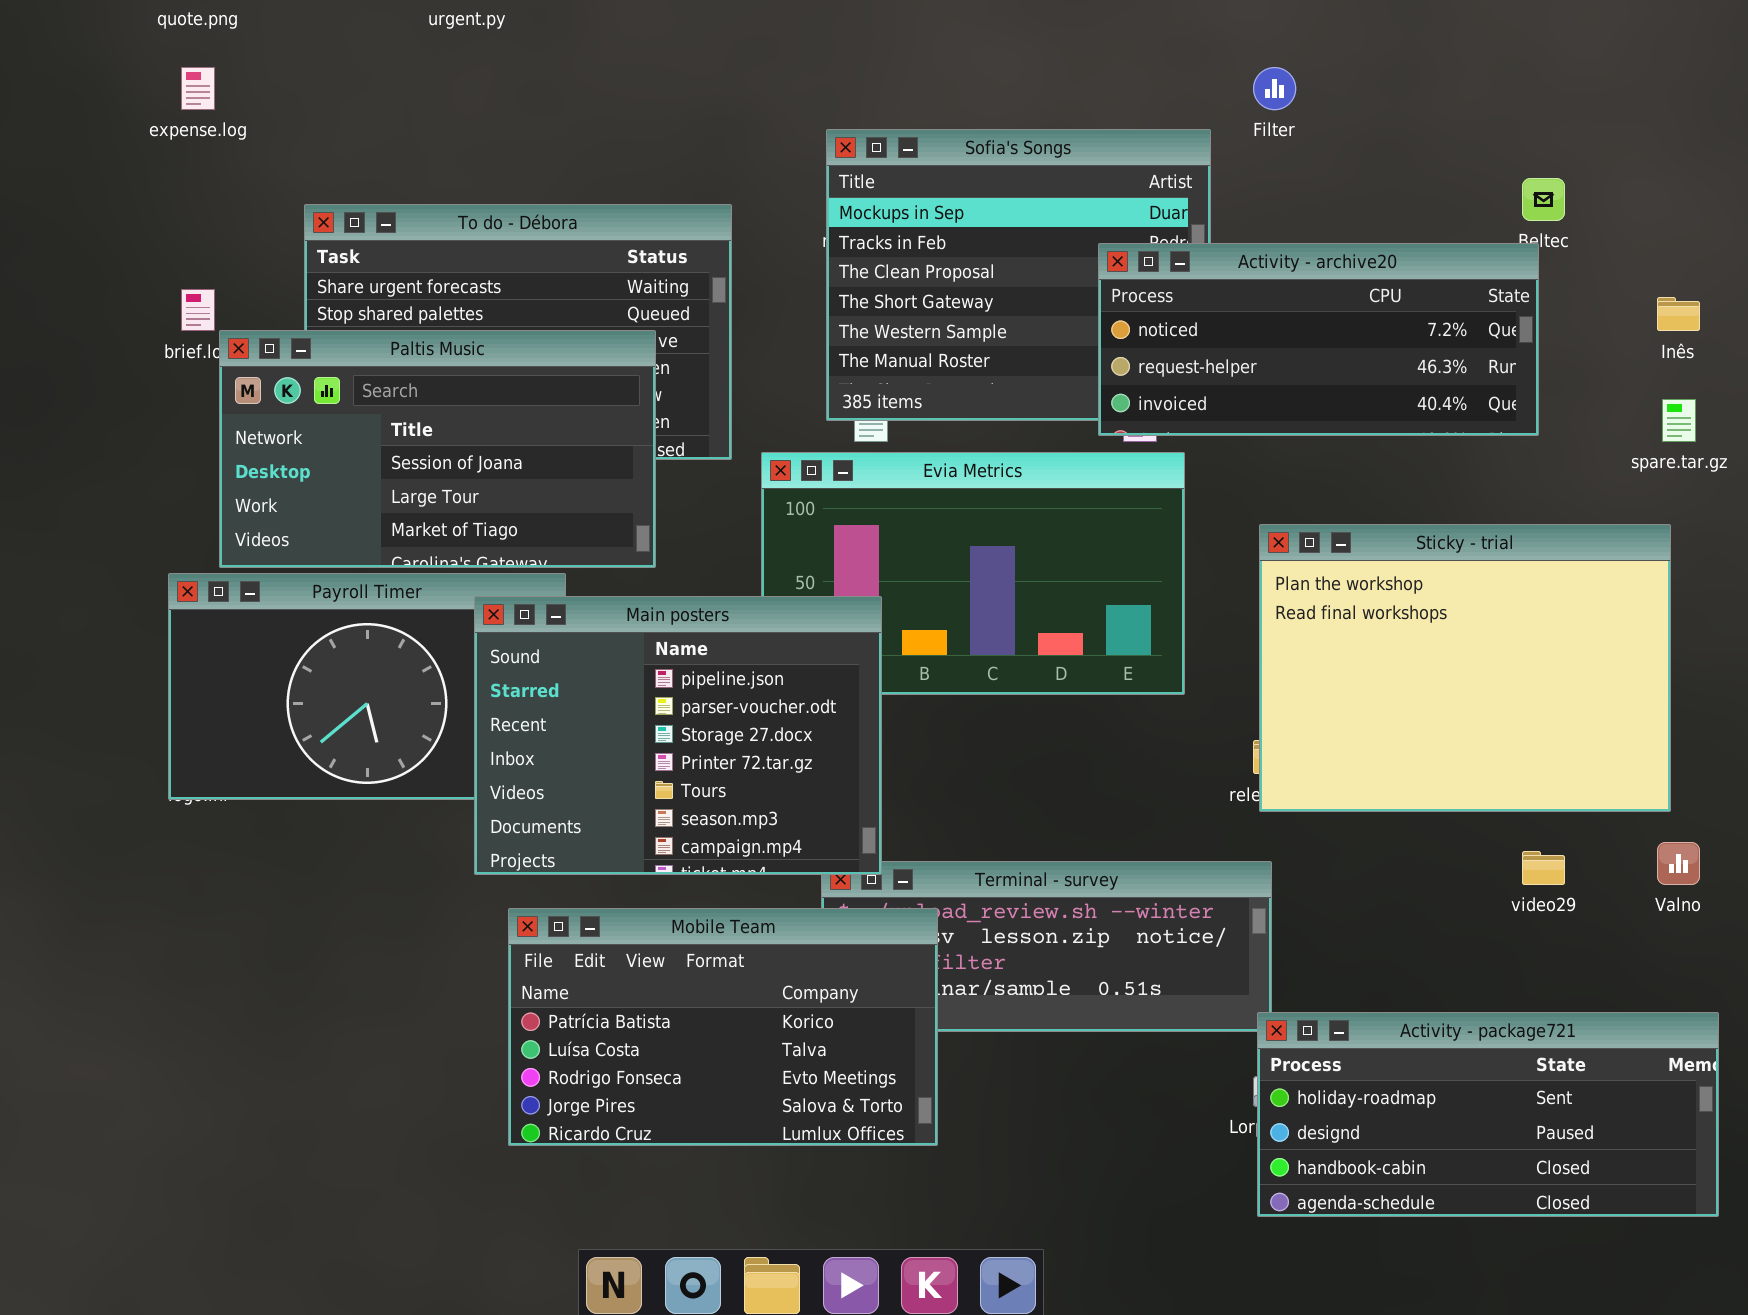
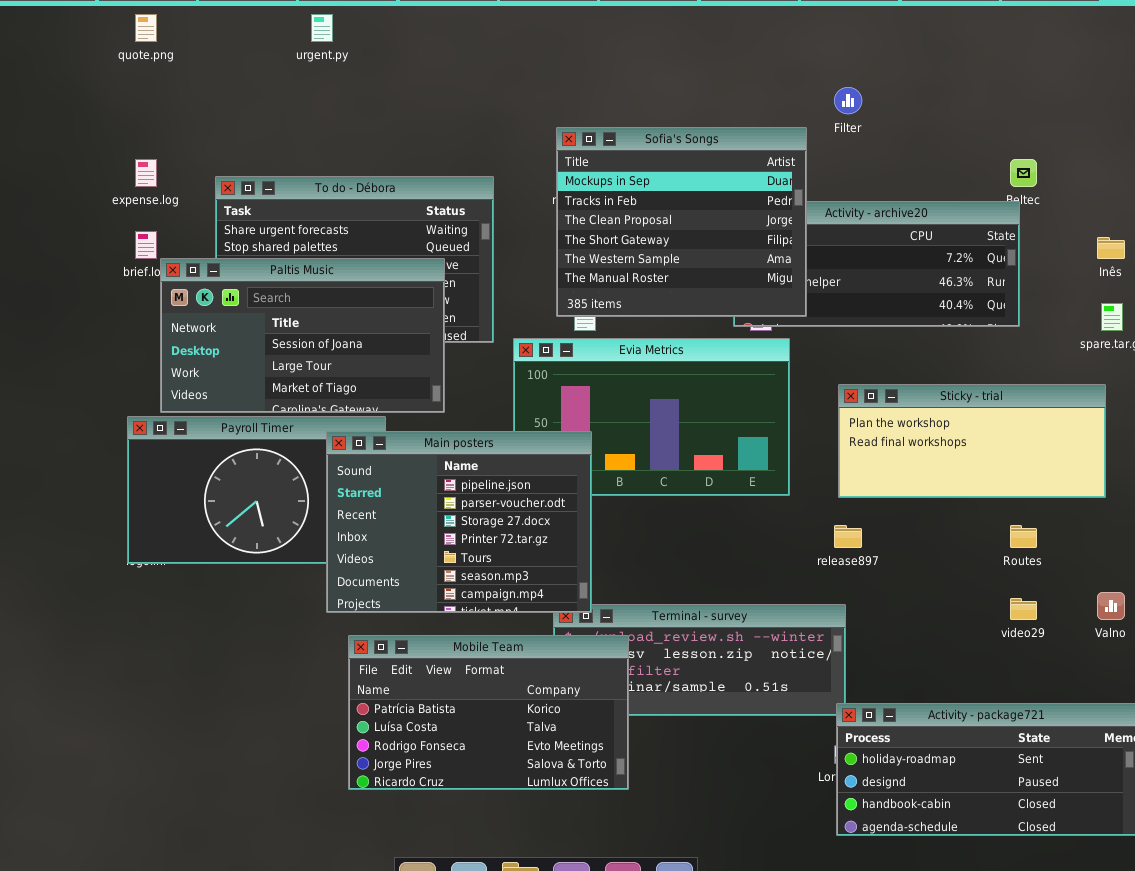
expense.log: [181,67,215,110] -> [135,159,157,187], moved
Sofia's Songs: [826,129,1211,421] -> [556,127,807,317], raised
Sticky - trial: [1259,524,1671,812] -> [838,384,1106,498], resized

